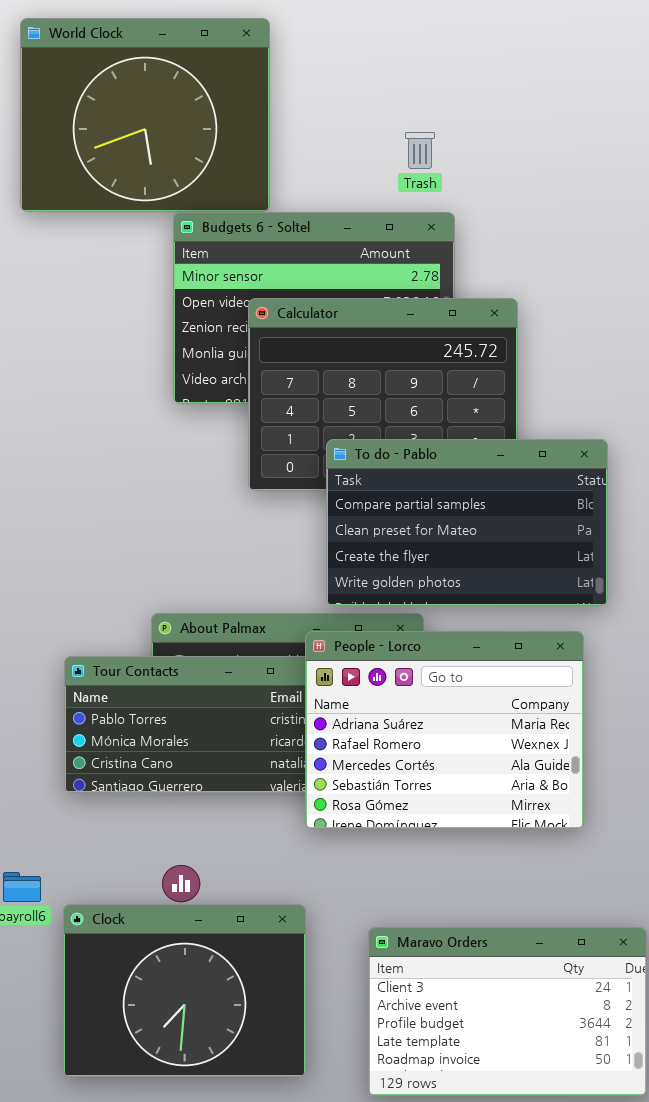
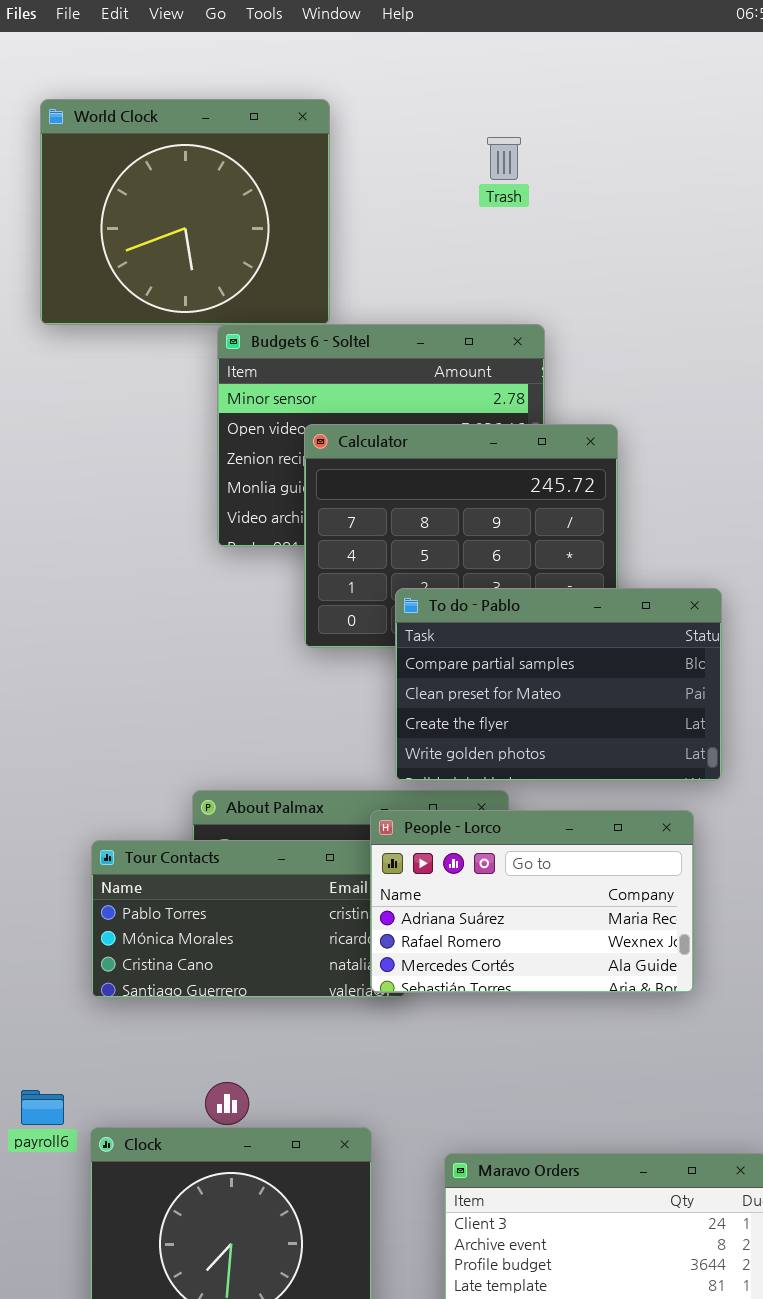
Trash: [405,132,435,169] -> [487,137,521,180], moved
People - Lorco: [305,631,584,829] -> [370,810,694,993], resized

